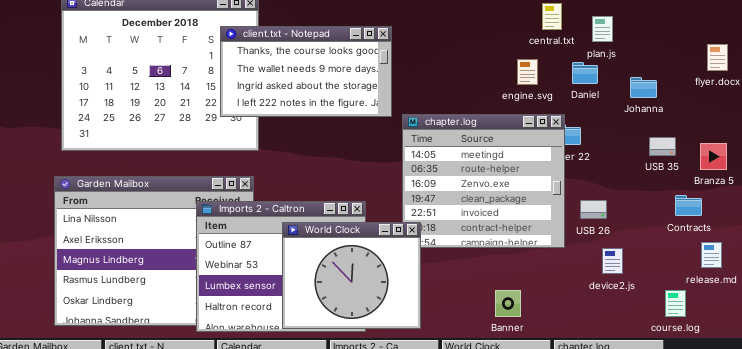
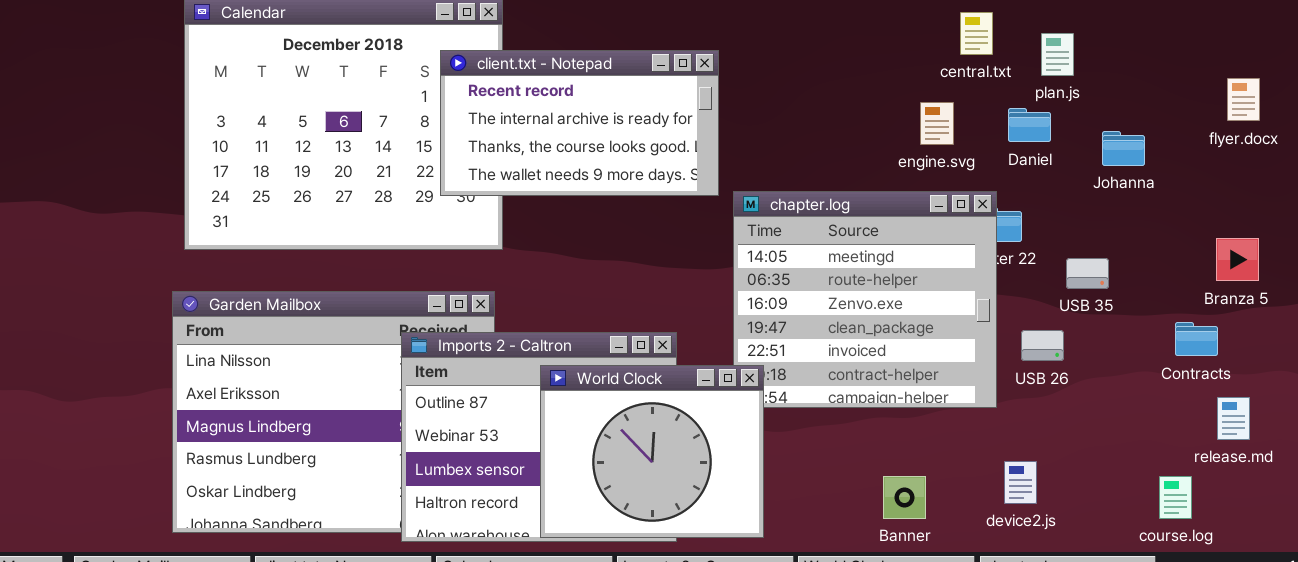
client.txt - Notepad: [220,26,392,117] -> [440,50,719,196], scrolled up 2 rows
USB 35: [649,137,676,156] -> [1066,258,1109,289], moved
device2.js: [602,248,623,274] -> [1004,461,1037,504], moved

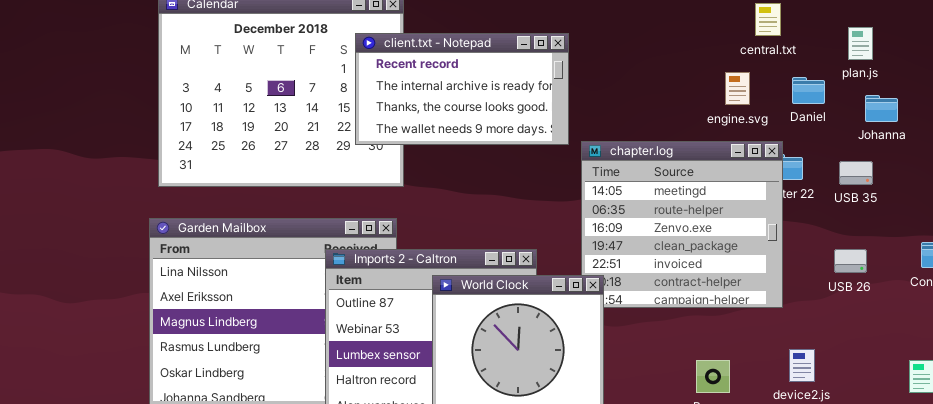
plan.js: [1041,33,1074,76] -> [848,27,873,60], moved
USB 35: [1066,258,1109,289] -> [839,161,873,185], moved
USB 26: [1021,330,1064,361] -> [834,249,867,273], moved

